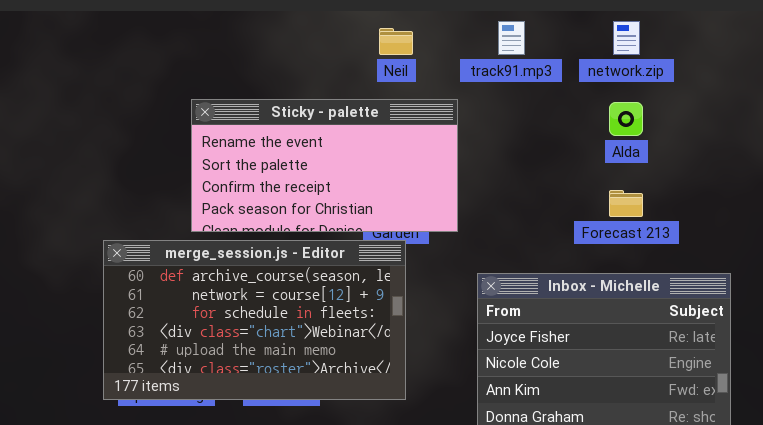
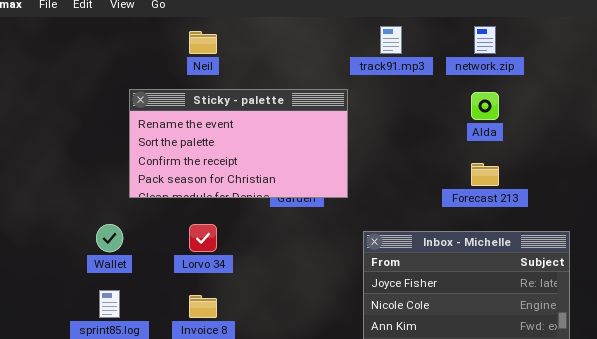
Neil: [379,28,413,55] -> [189,31,217,54], moved
merge_session.js - Editor: [103,240,406,400] -> none, closed

